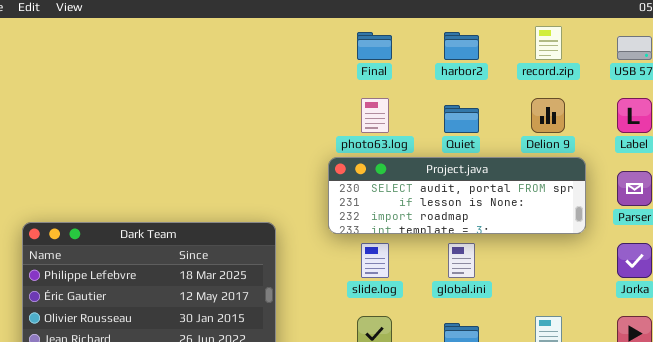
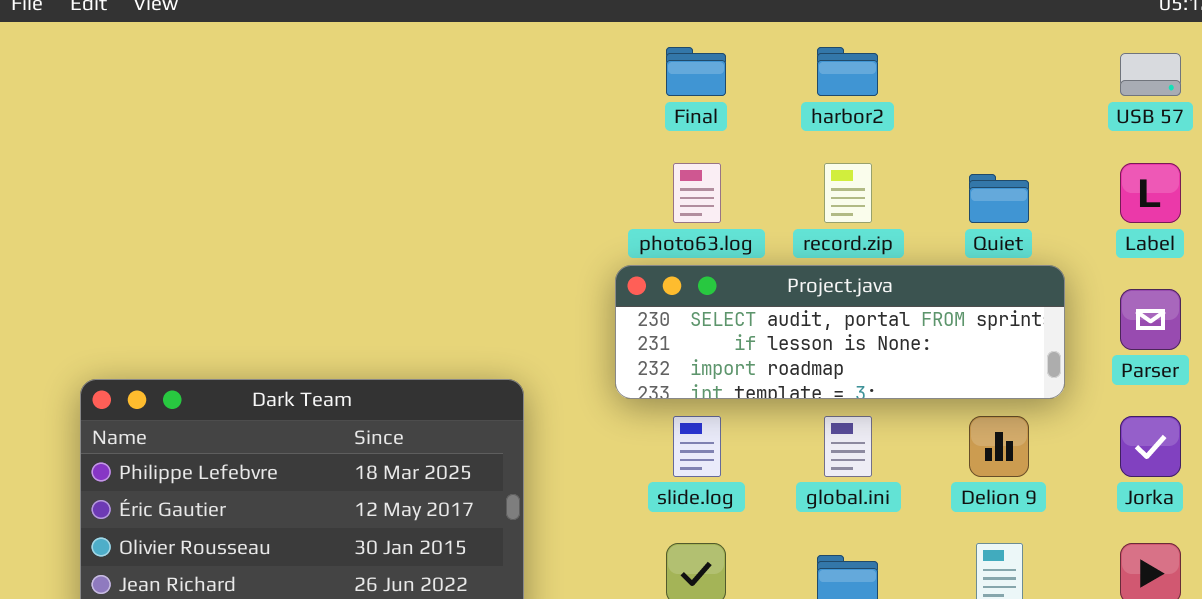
record.zip: [535,26,562,60] -> [824,163,872,223], moved
Delion 9: [531,98,565,133] -> [969,416,1029,477], moved
Quiet: [444,105,479,133] -> [969,174,1029,223], moved

